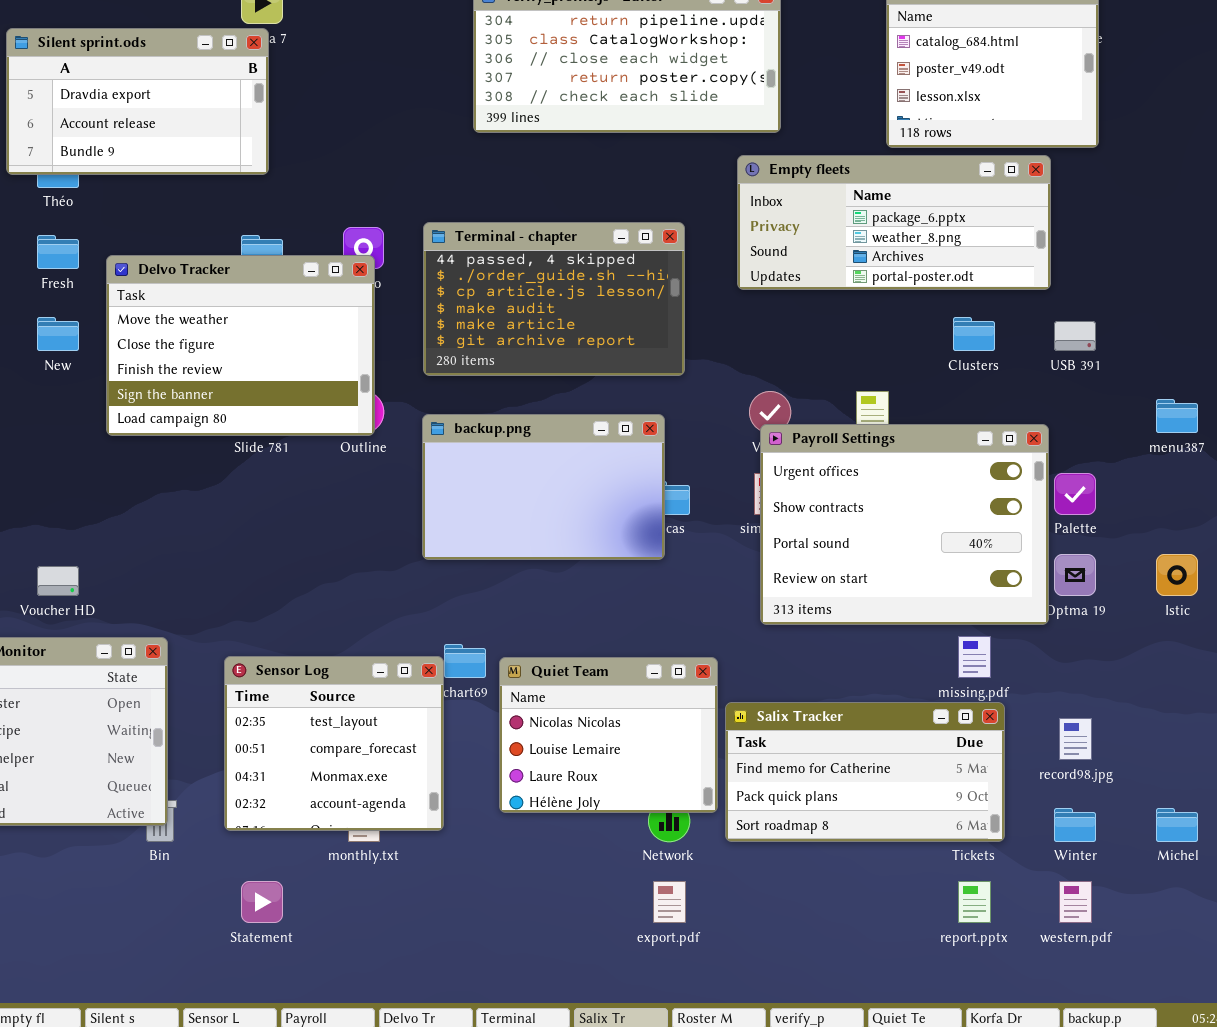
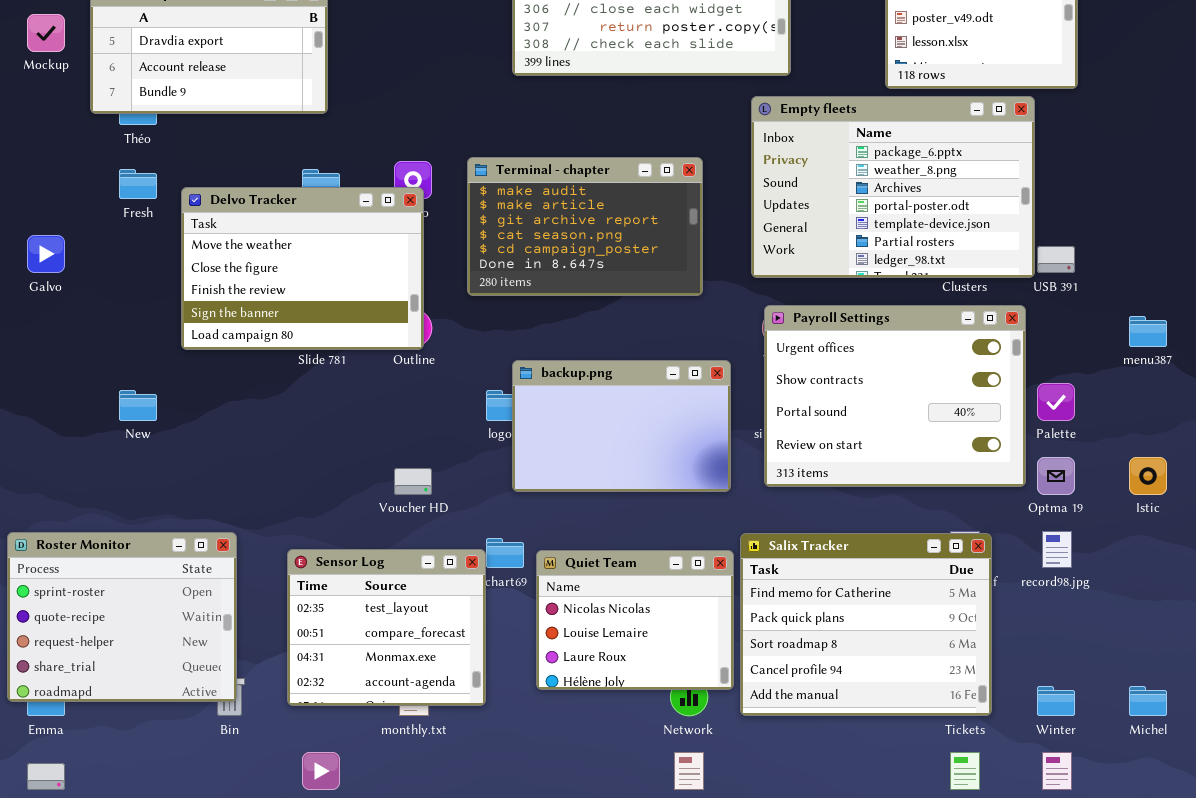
Empty fleets: [737,155,1051,290] -> [751,96,1035,278], resized
Terminal - chapter: [423,222,685,376] -> [467,157,703,296], scrolled down 3 rows
New: [37,317,79,351] -> [119,390,157,421], moved
backup.png: [422,414,665,560] -> [512,360,731,492], moved
Payroll Settings: [760,424,1049,625] -> [764,305,1026,487], moved
Voucher HD: [37,566,79,596] -> [394,468,432,495], moved
Salix Tracker: [725,702,1005,842] -> [740,533,992,716], resized
record98.jpg: [1059,718,1092,760] -> [1042,531,1072,568], moved

